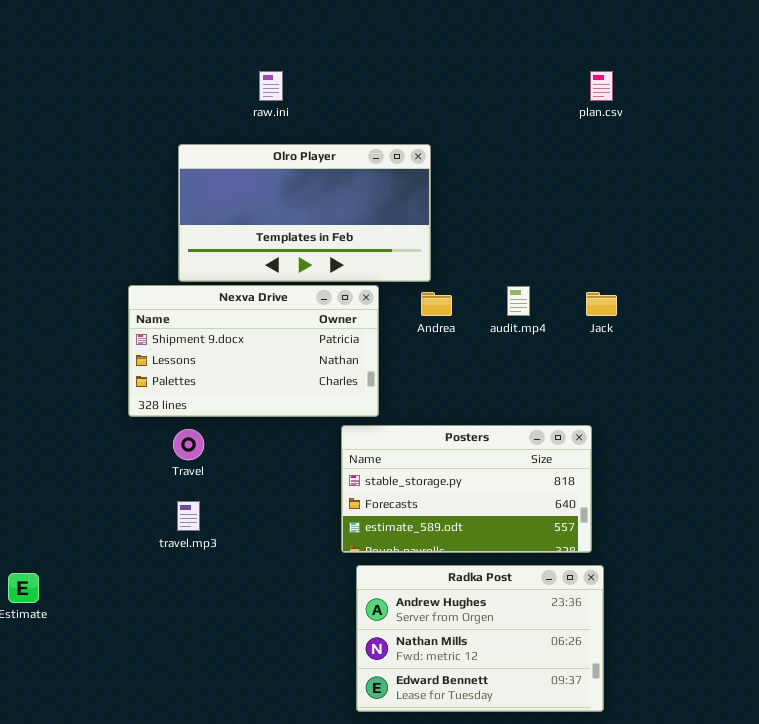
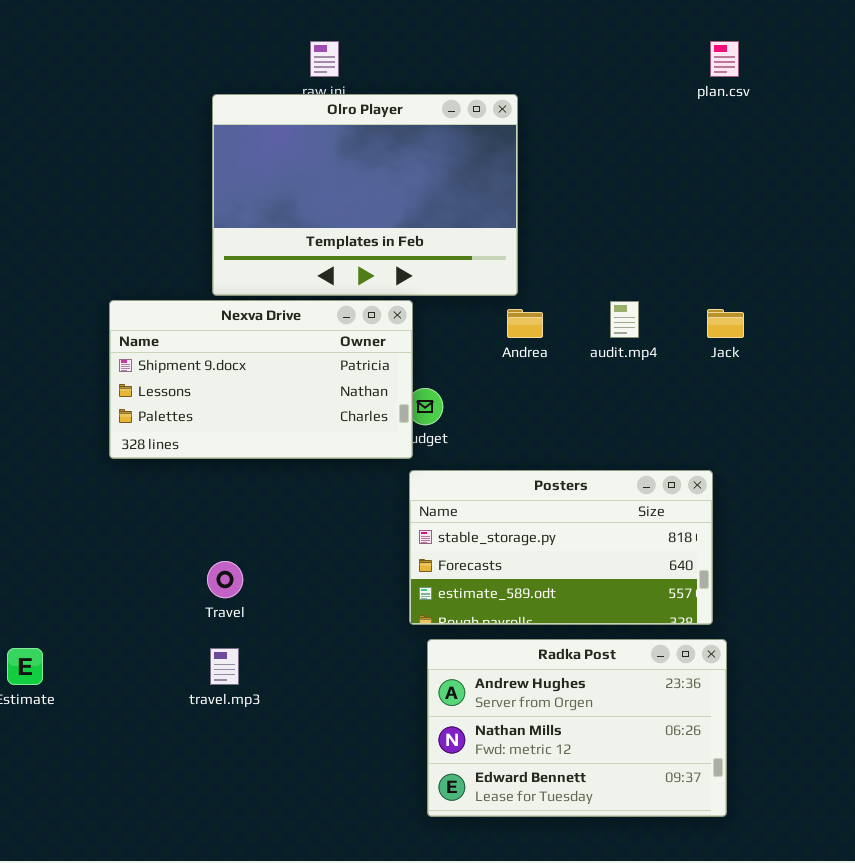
Olro Player: [178,144,431,282] -> [212,94,518,296], resized
Nexva Drive: [128,285,379,417] -> [109,300,413,459], moved
Travel: [173,429,204,460] -> [207,561,243,598], moved
travel.mp3: [177,501,200,531] -> [210,648,239,685], moved

